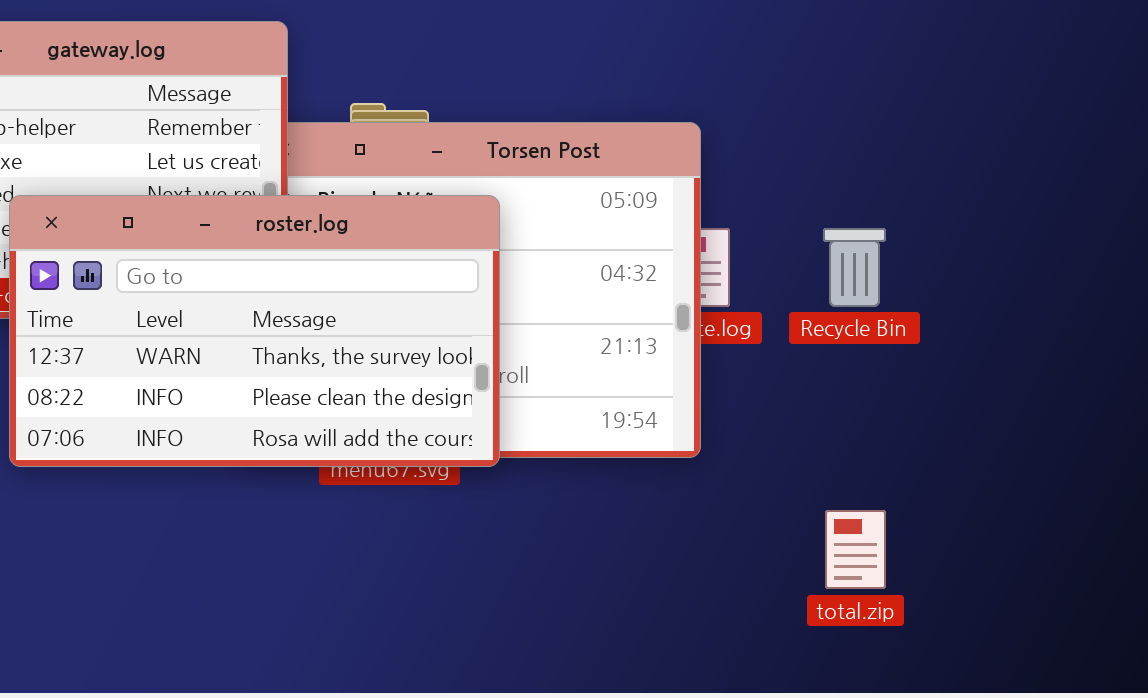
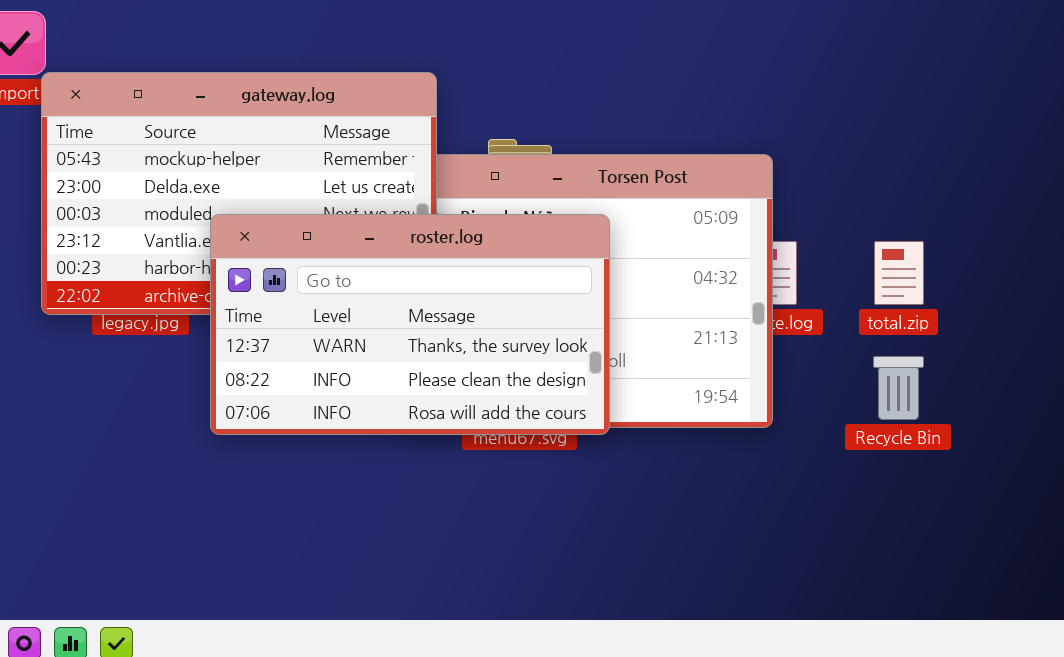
Recycle Bin: [823,228,886,307] -> [873,356,924,420], moved
total.zip: [825,510,886,589] -> [874,241,924,305], moved

